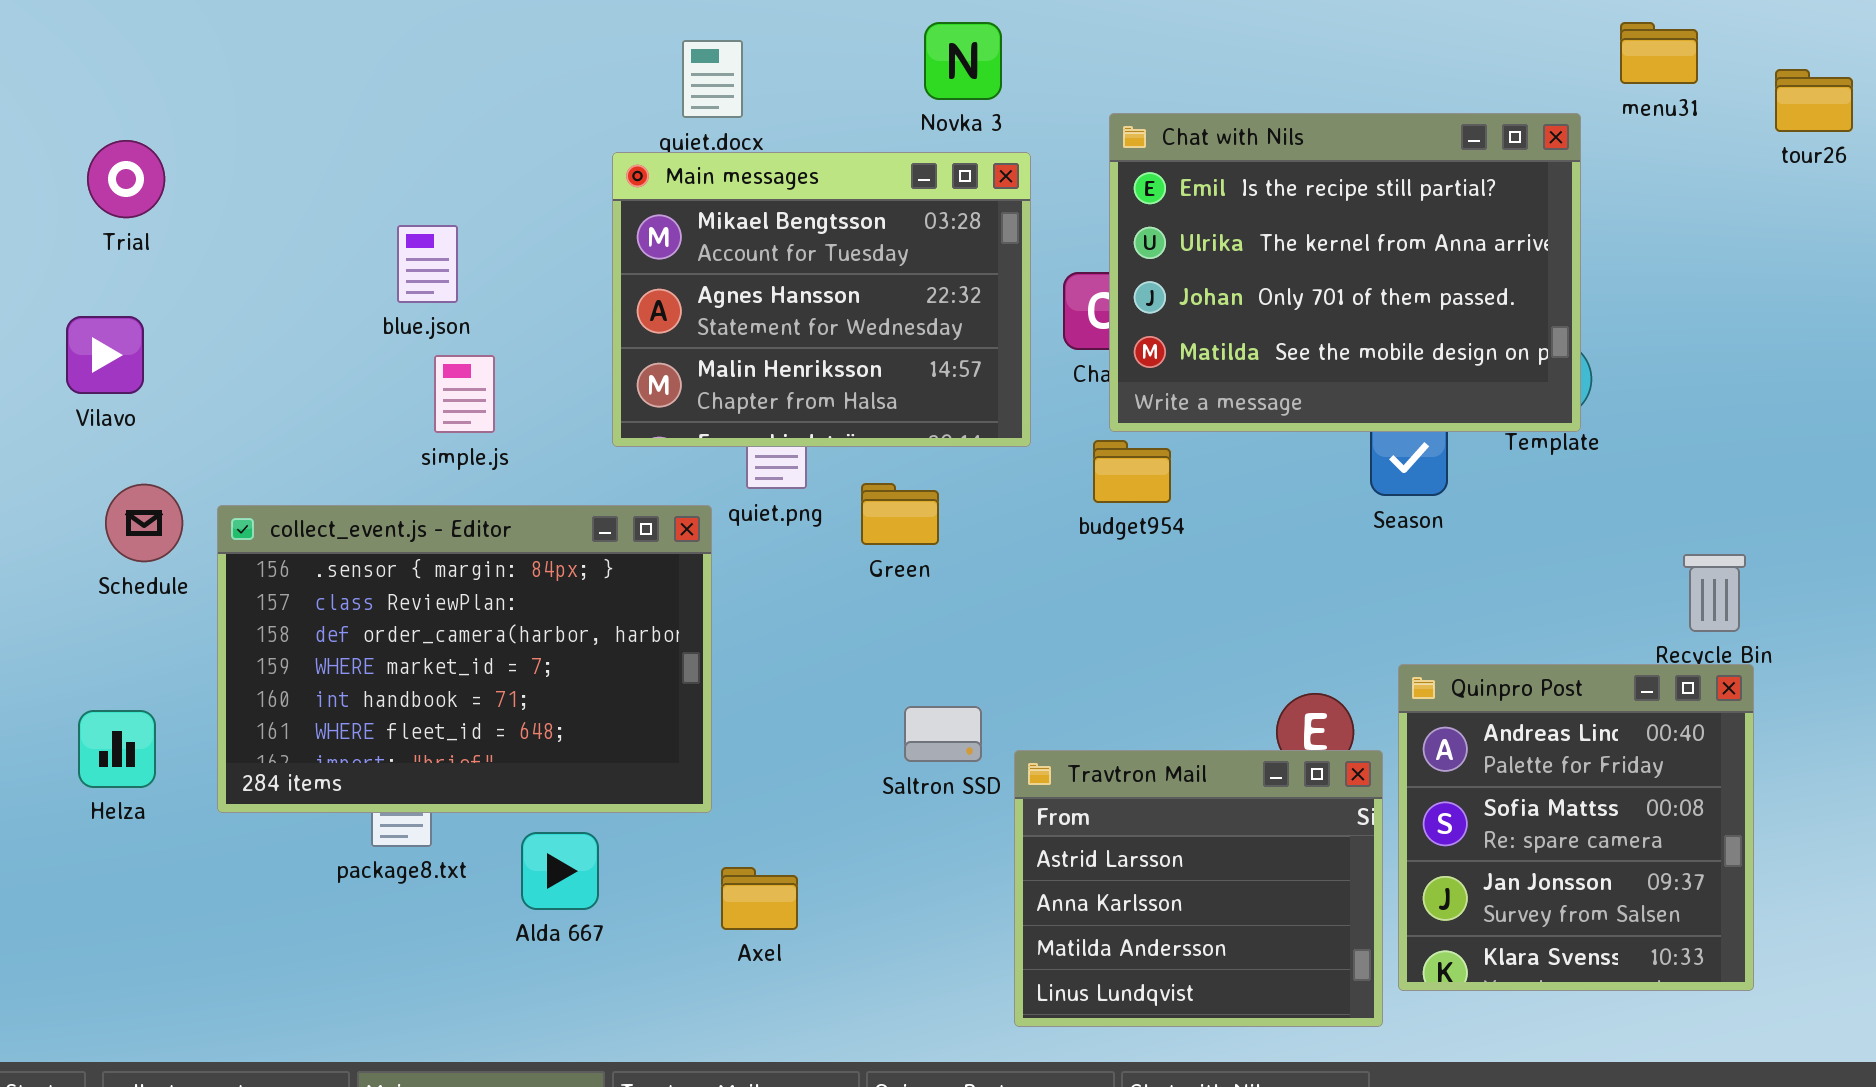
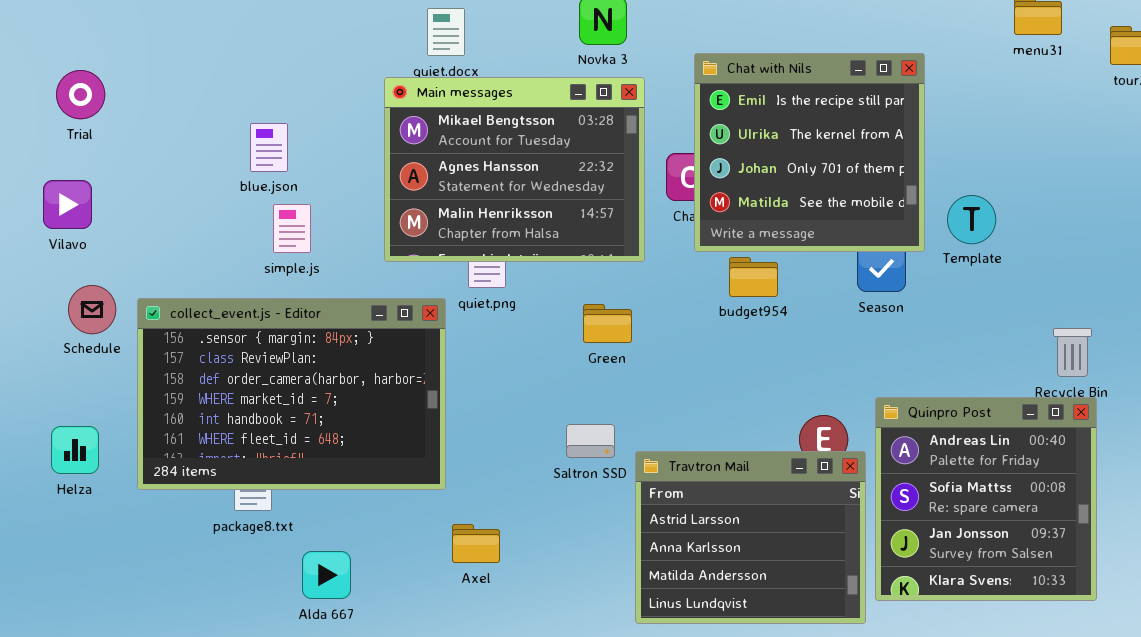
Chat with Nils: [1109,113,1581,432] -> [694,53,925,252], resized
budget954: [1093,440,1171,503] -> [729,257,778,297], moved
Green: [861,483,939,545] -> [583,304,632,343], moved
Alda 667: [521,832,599,910] -> [302,551,351,599], moved

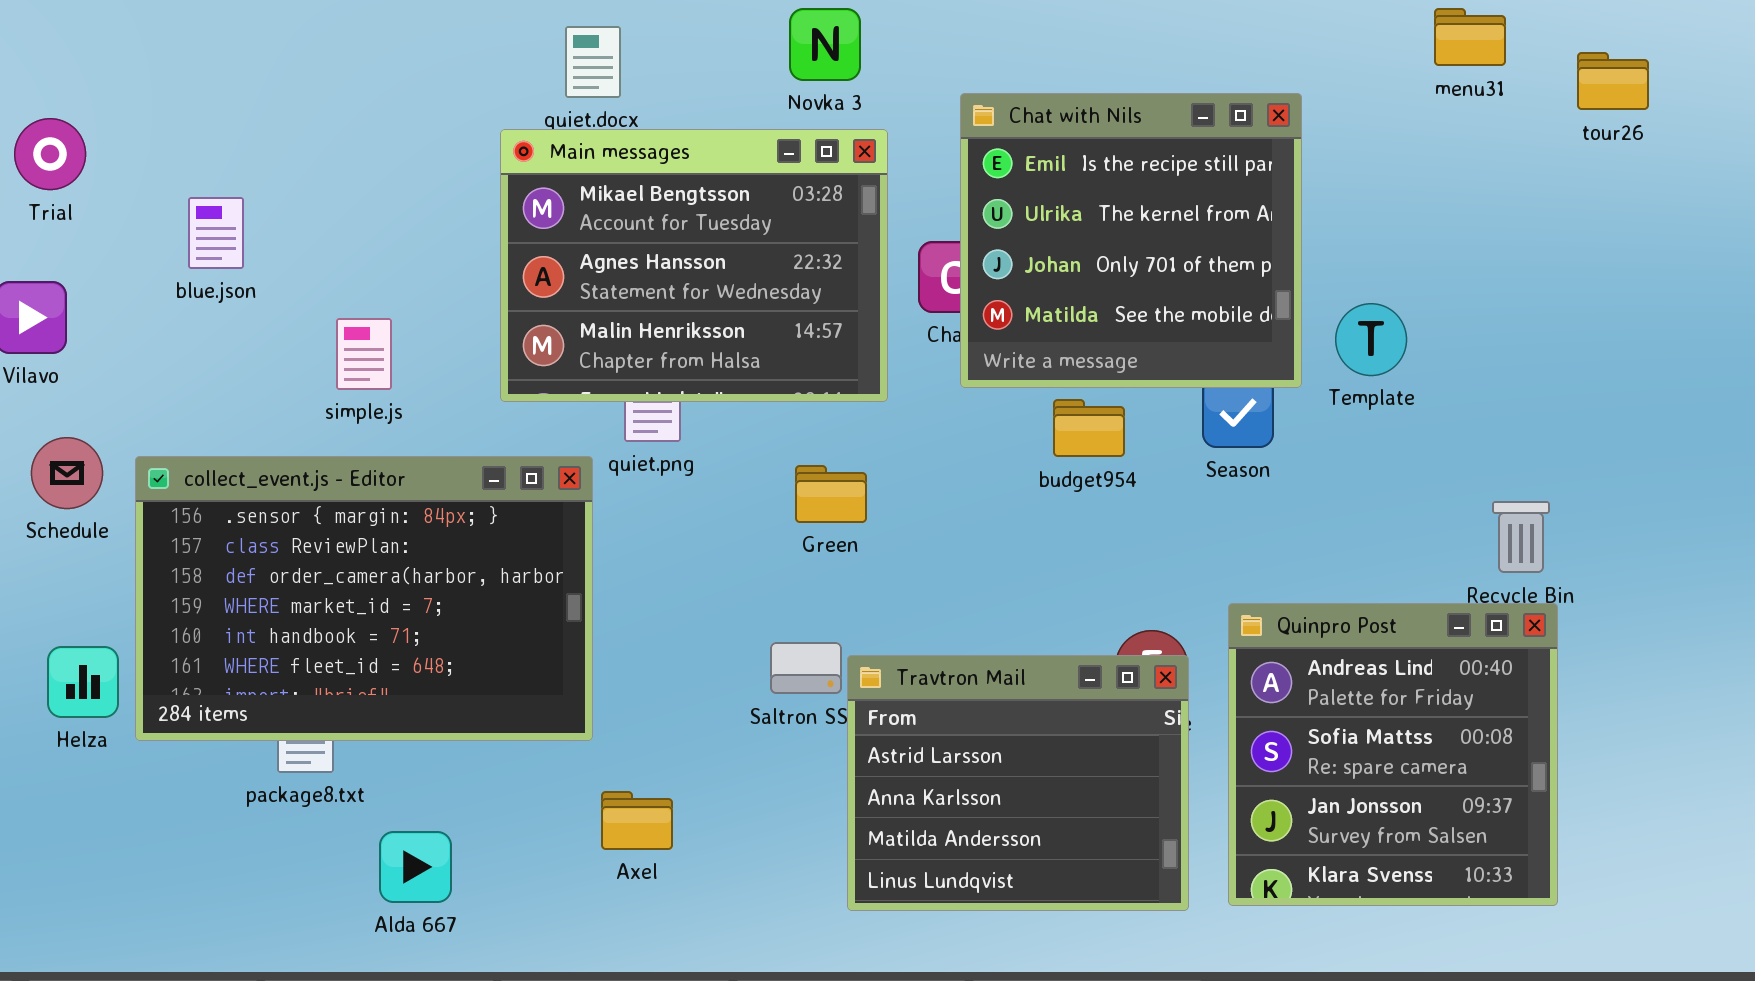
blue.json: [250,123,288,172] -> [188,197,244,269], moved
budget954: [729,257,778,297] -> [1053,399,1125,457], moved
Helza: [51,426,99,474] -> [47,646,119,718], moved
Travtron Mail: [635,451,866,624] -> [847,655,1189,911], moved

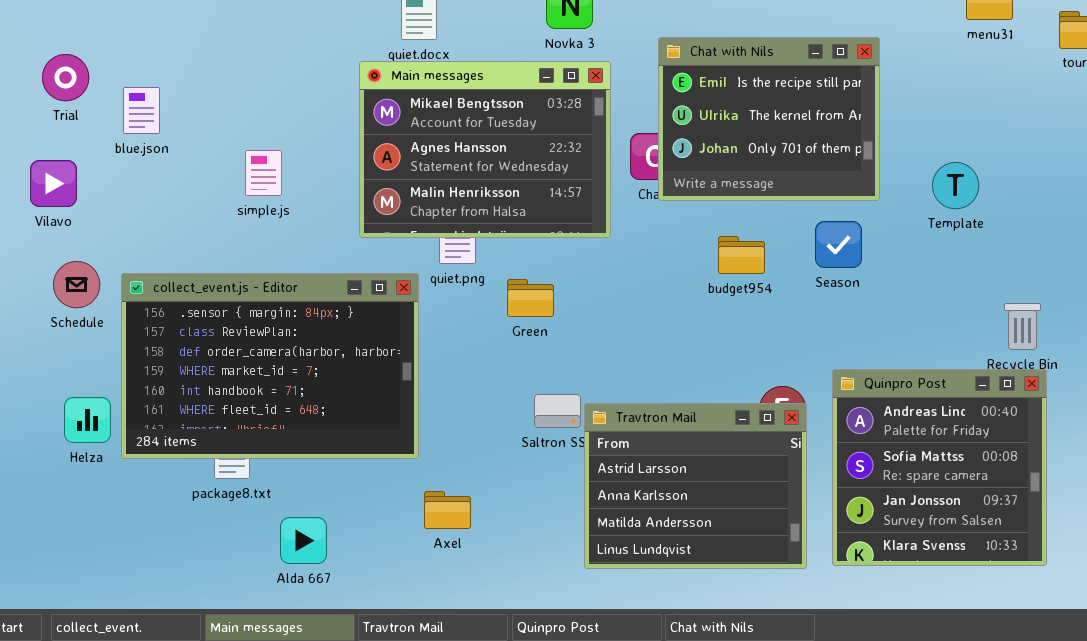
Chat with Nils: [960,93,1302,388] -> [658,37,880,201], resized
blue.json: [188,197,244,269] -> [123,87,160,134], moved
Template: [1335,303,1407,376] -> [932,162,979,209], moved
simple.js: [336,318,392,390] -> [245,150,282,196], moved
Green: [795,465,867,523] -> [507,279,554,317], moved

